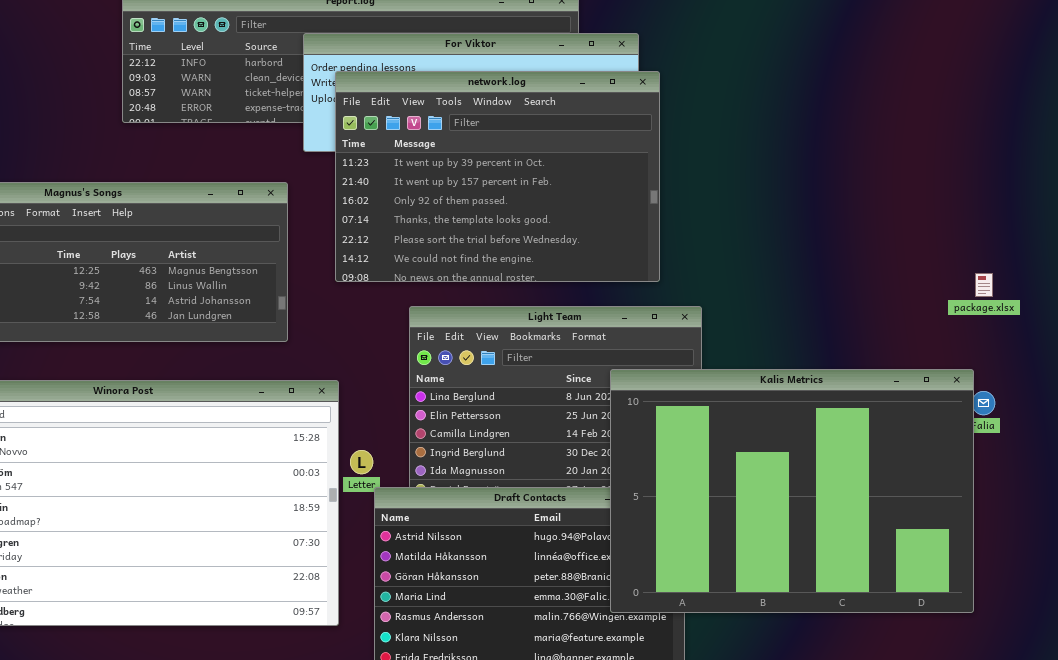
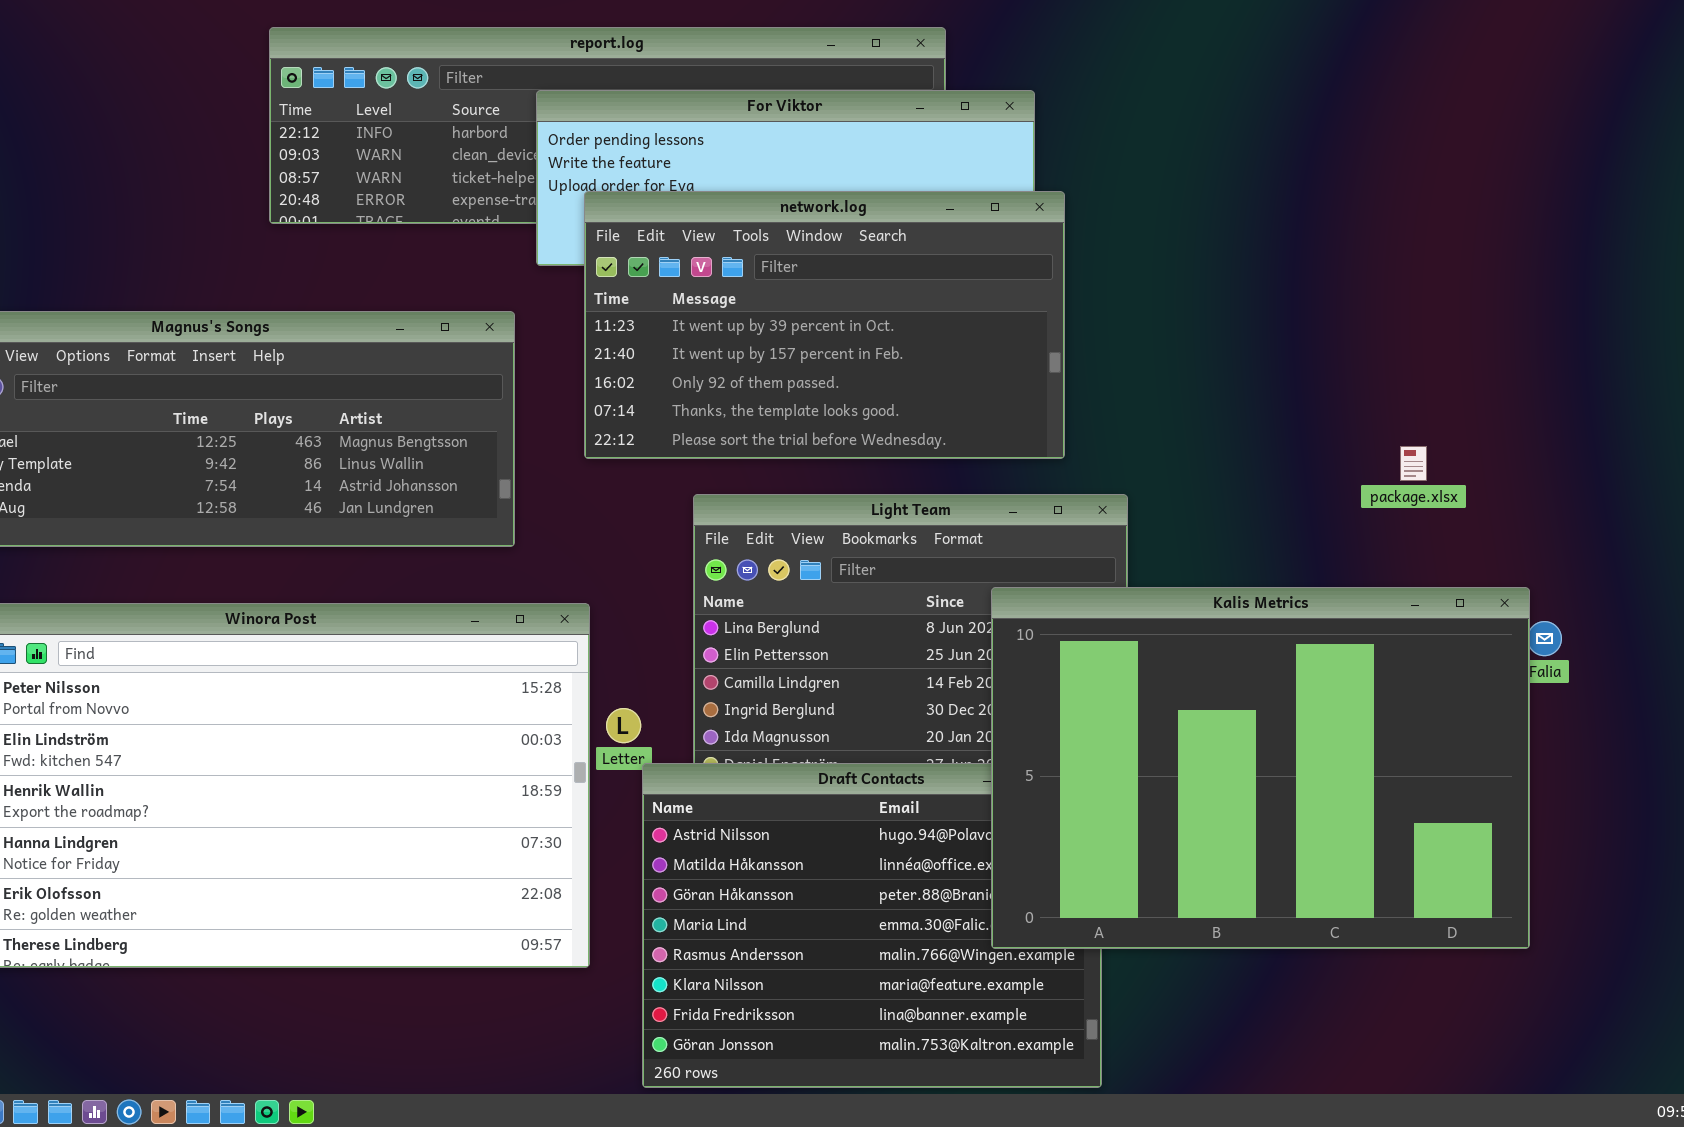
network.log: [335,71,660,282] -> [584,191,1065,459], resized
package.xlsx: [975,273,993,297] -> [1400,446,1427,481], moved

